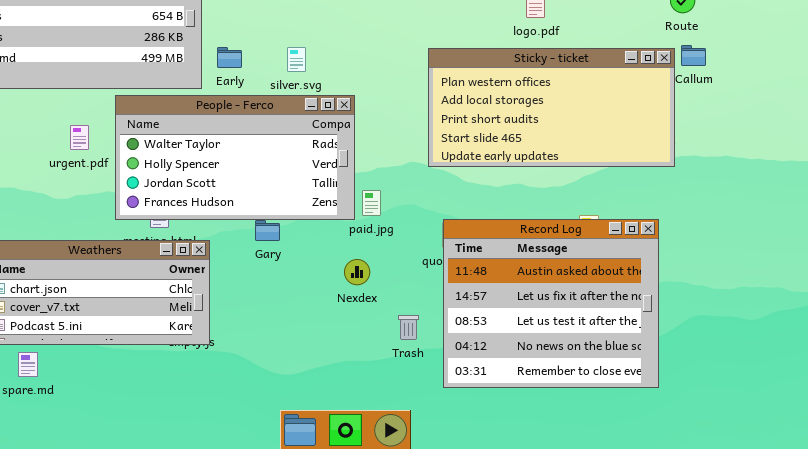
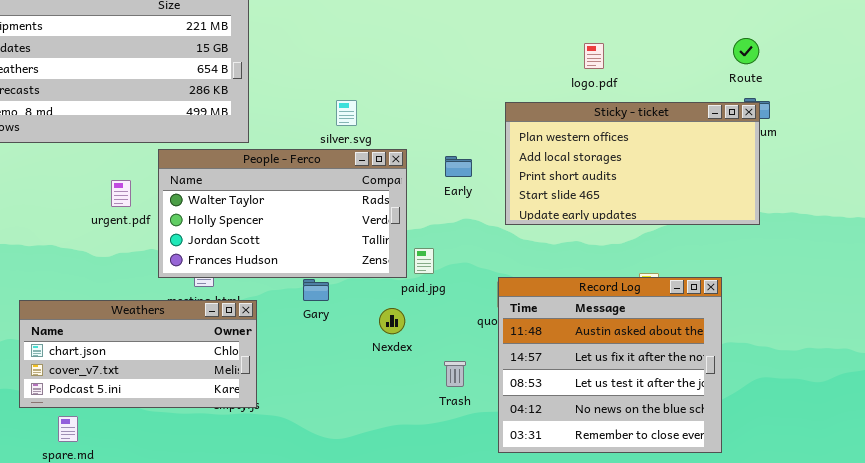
Early: [217,47,242,68] -> [445,156,472,177], moved
Sticky - ticket: [428,48,675,167] -> [505,102,760,225], moved
Nexdex: [344,259,370,285] -> [379,308,405,334], moved
Trash: [398,315,419,340] -> [444,361,466,387], moved

